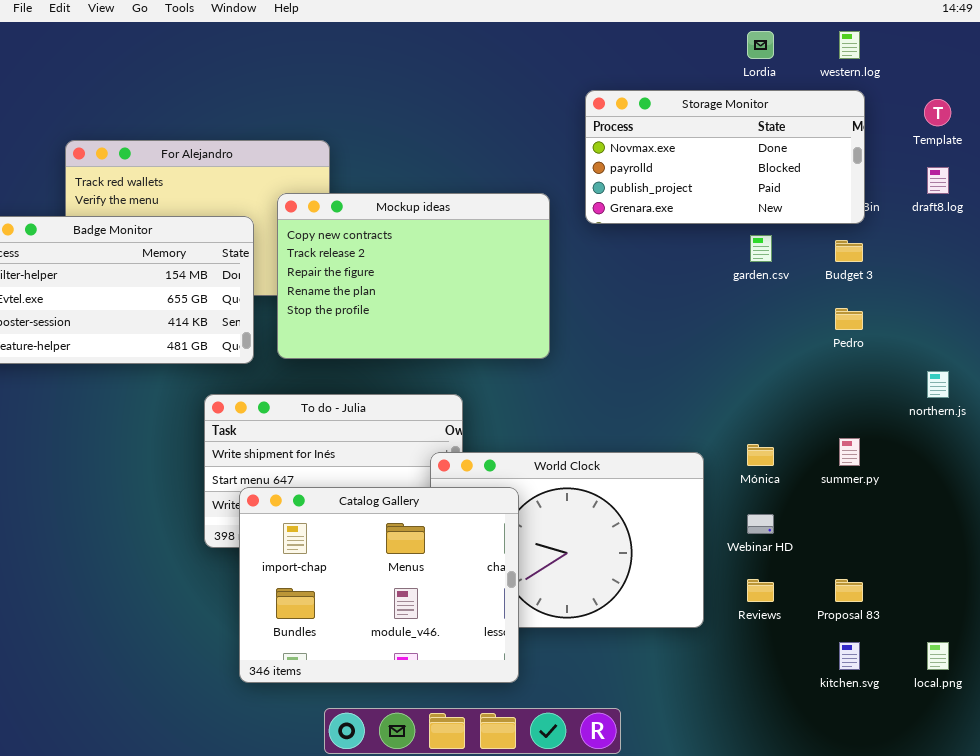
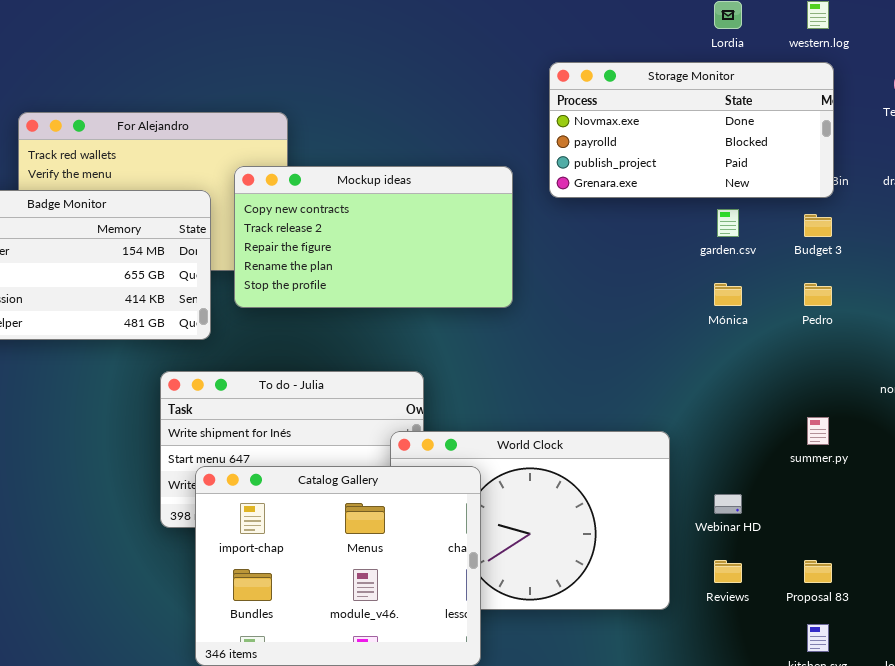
Mockup ideas: [277,193,550,359] -> [234,166,513,308], resized
Mónica: [747,444,774,466] -> [714,283,742,306], moved

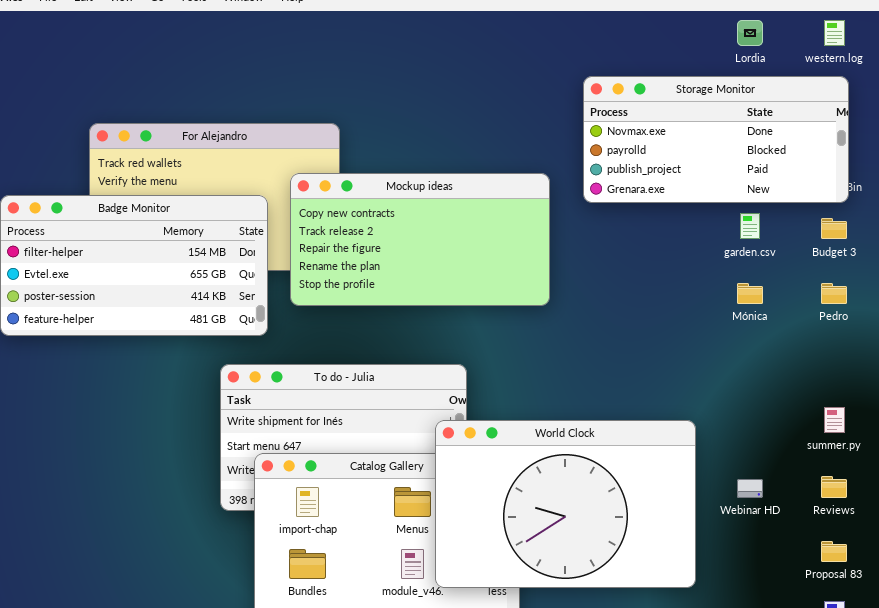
World Clock: [390,431,670,610] -> [435,420,696,588], raised
Reviews: [714,560,742,583] -> [821,476,847,498], moved

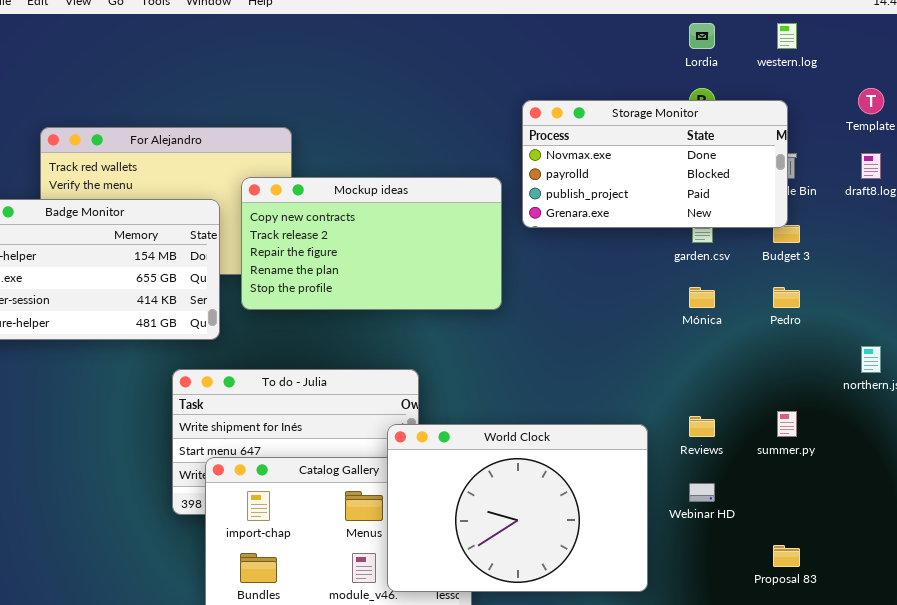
Storage Monitor: [583,76,849,203] -> [522,100,788,228], moved
Reviews: [821,476,847,498] -> [689,416,715,437], moved

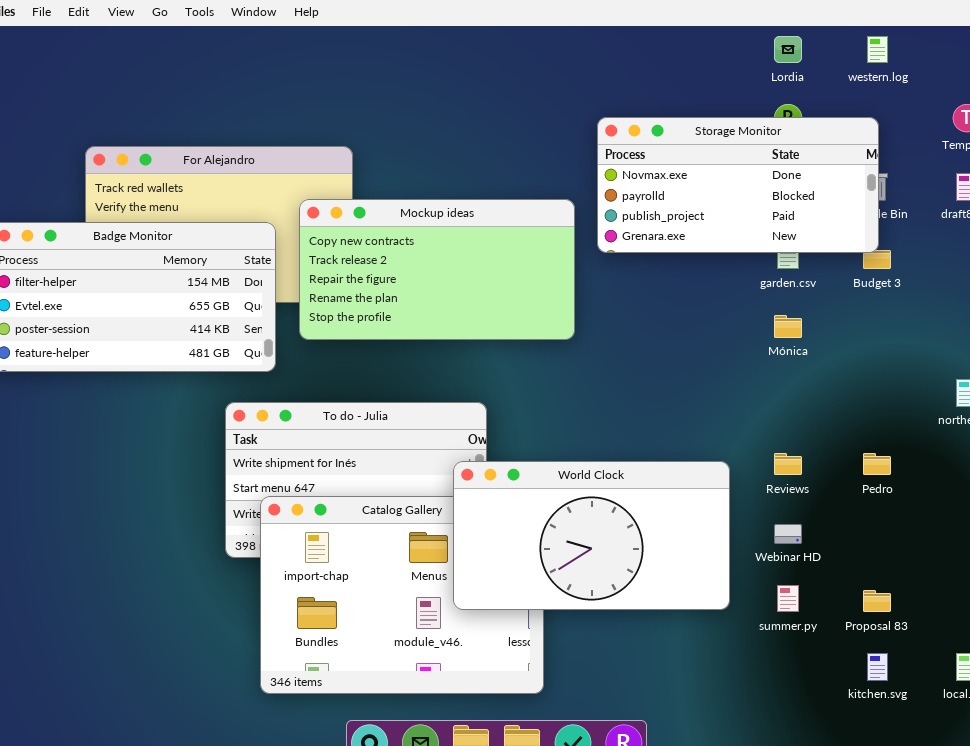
Pedro: [773,287,800,308] -> [863,453,891,475], moved
summer.py: [777,411,797,437] -> [777,585,799,612], moved
World Clock: [387,424,648,592] -> [453,461,730,610], resized

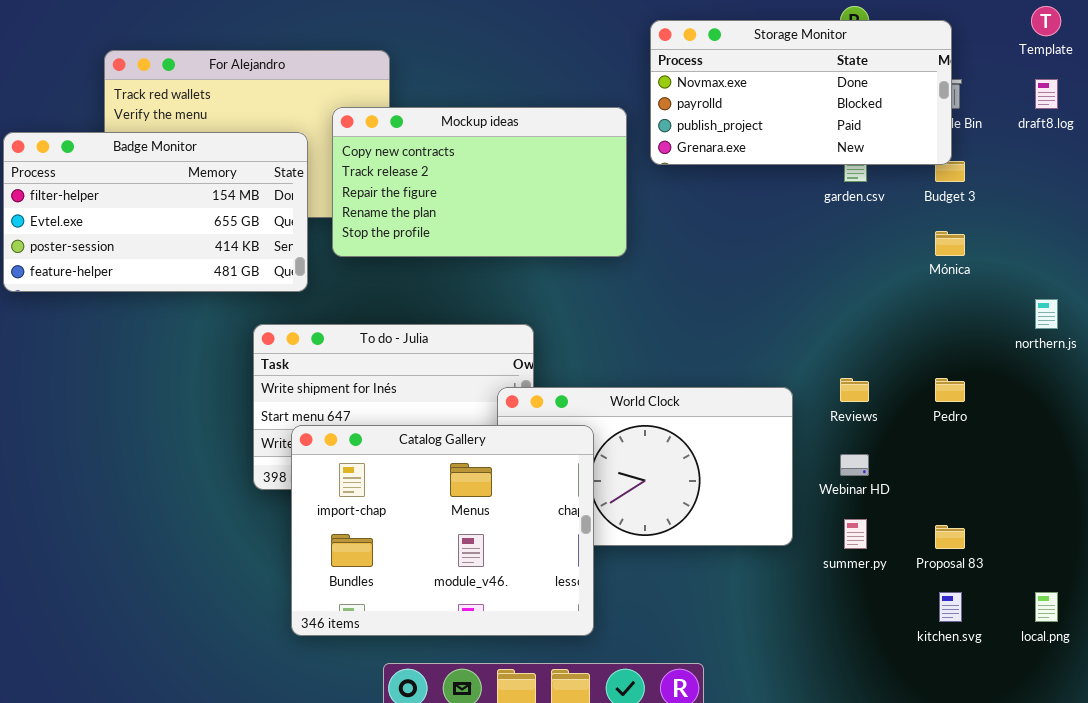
Mónica: [774,315,802,338] -> [935,231,965,256], moved
Catalog Gallery: [260,496,544,694] -> [291,425,594,636], raised

